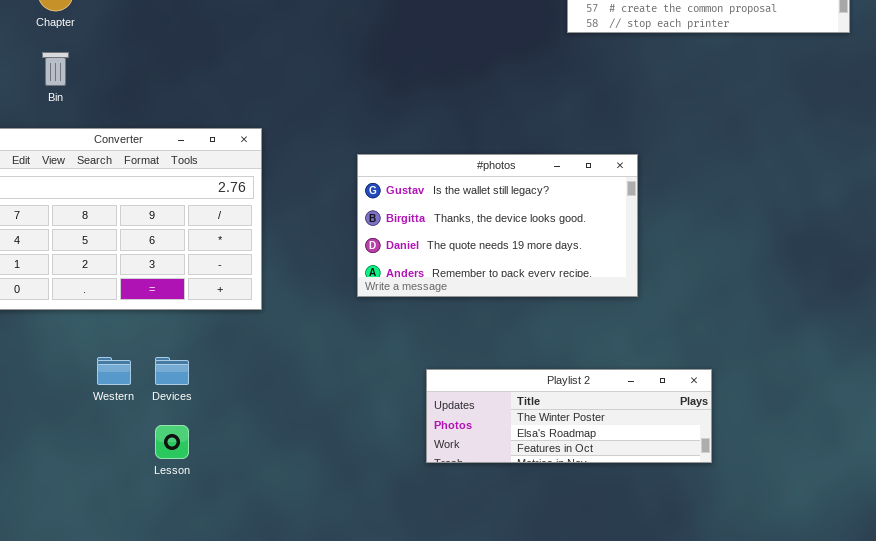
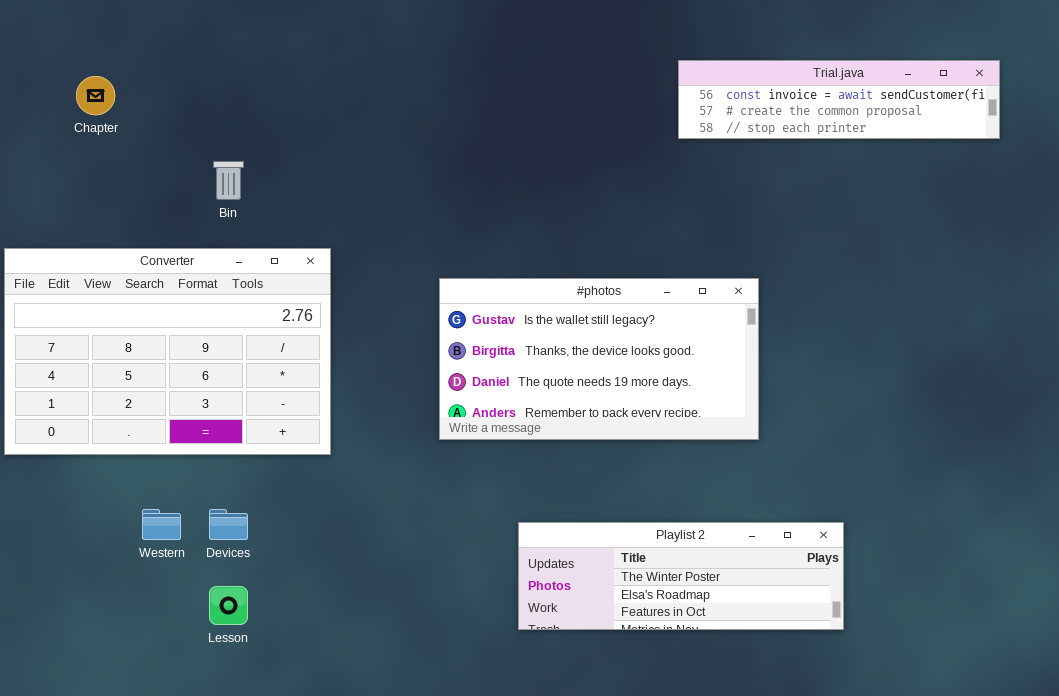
Bin: [42,52,69,86] -> [213,161,244,200], moved

